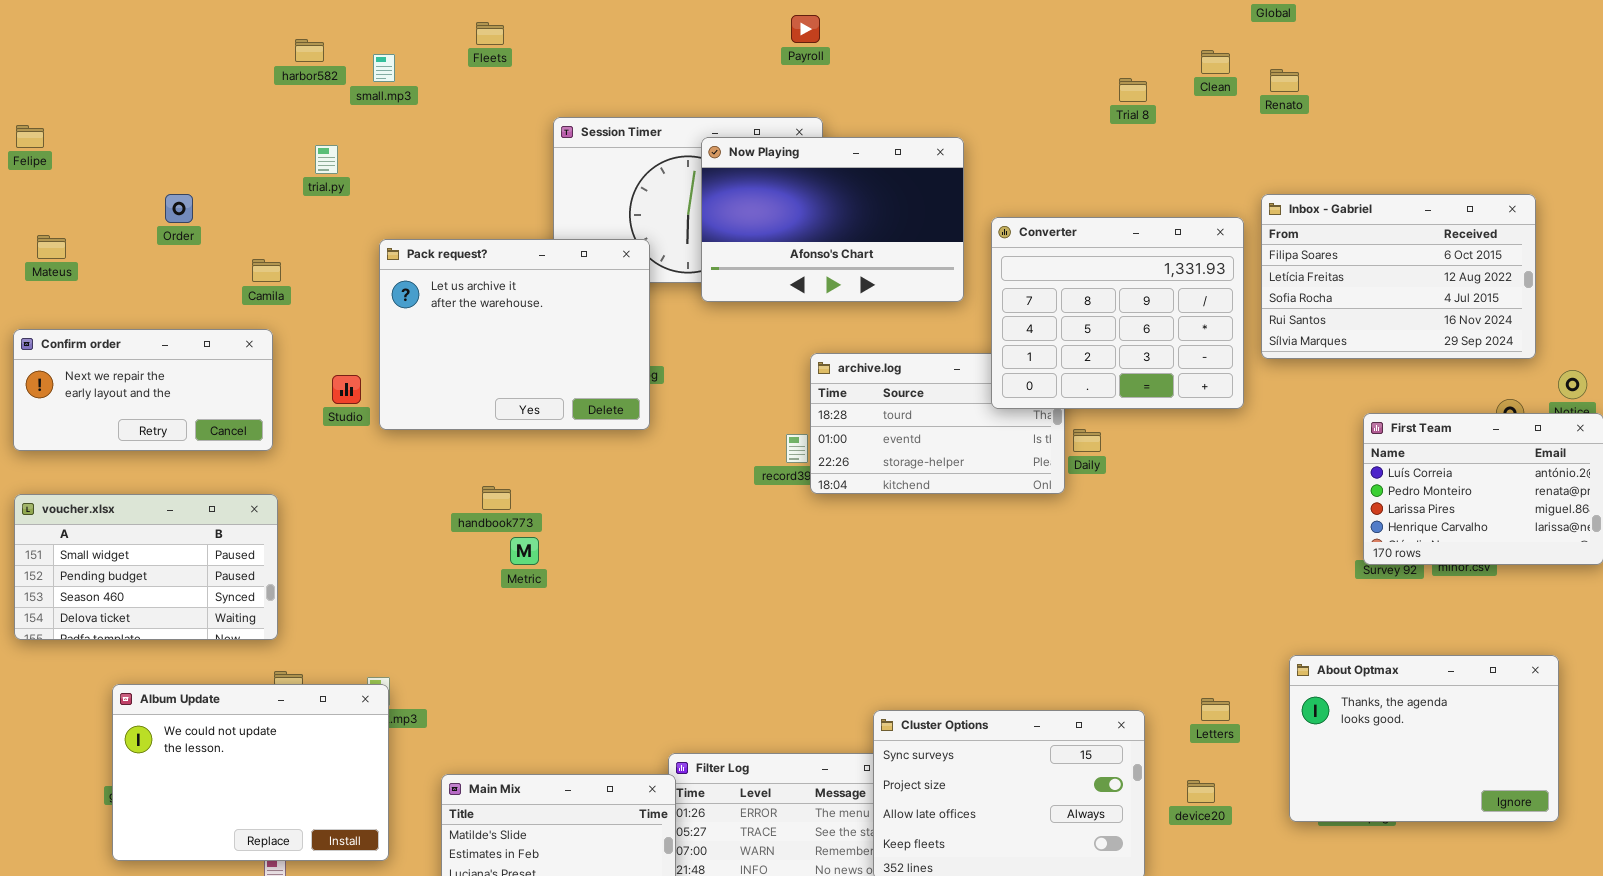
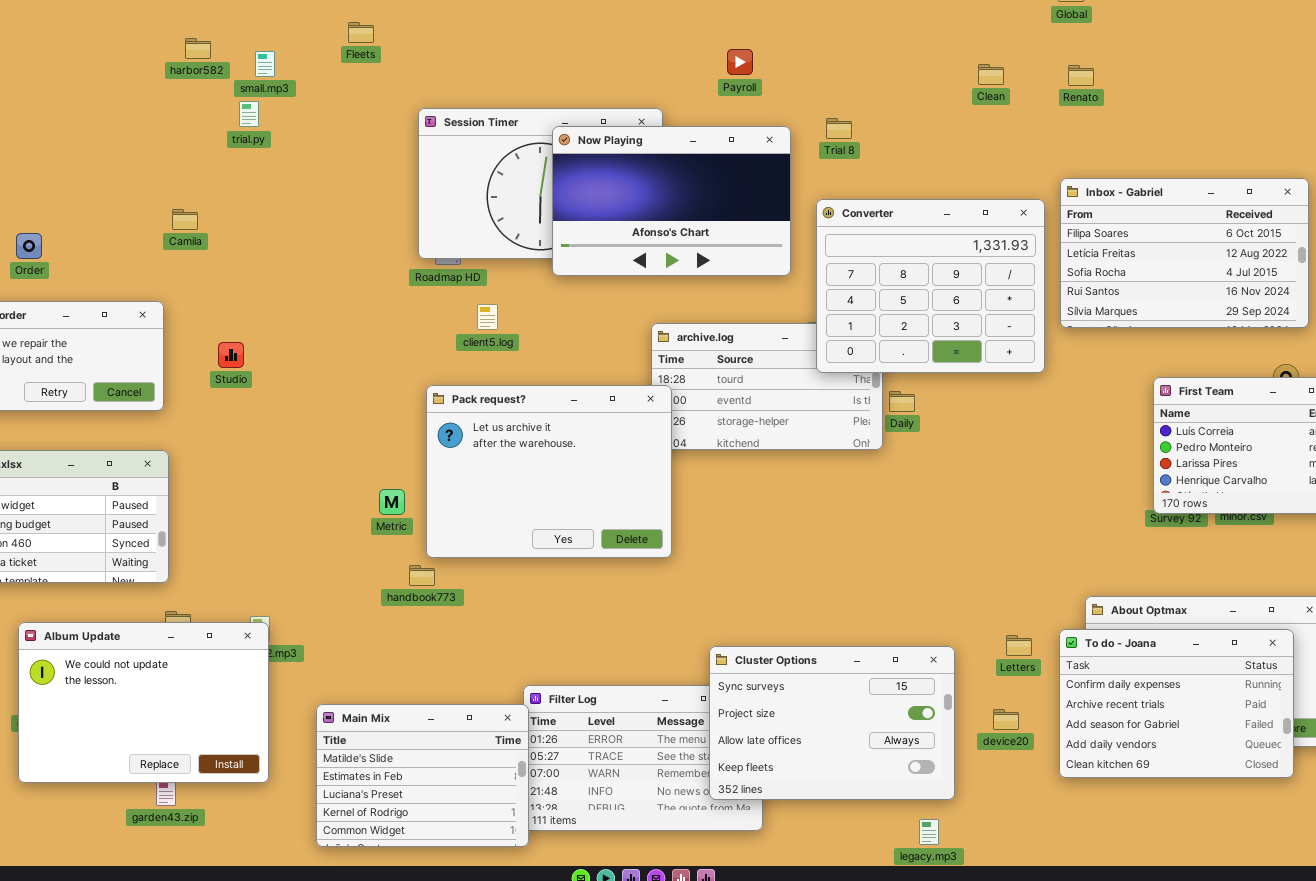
Payroll: [791,15,820,43] -> [727,49,753,75], moved
Clean: [1201,50,1230,74] -> [978,64,1004,85], moved
Trial 8: [1119,78,1147,102] -> [826,118,852,139], moved
trial.py: [315,145,338,174] -> [239,101,259,127], moved
Order: [165,194,193,223] -> [16,233,42,259], moved
Pack request?: [379,239,650,430] -> [426,385,672,558], moved
Camila: [252,259,281,282] -> [172,209,198,230], moved
handbook773: [482,486,511,510] -> [409,565,435,586], moved
To do - Joana: none -> [1059,629,1294,778], opened

